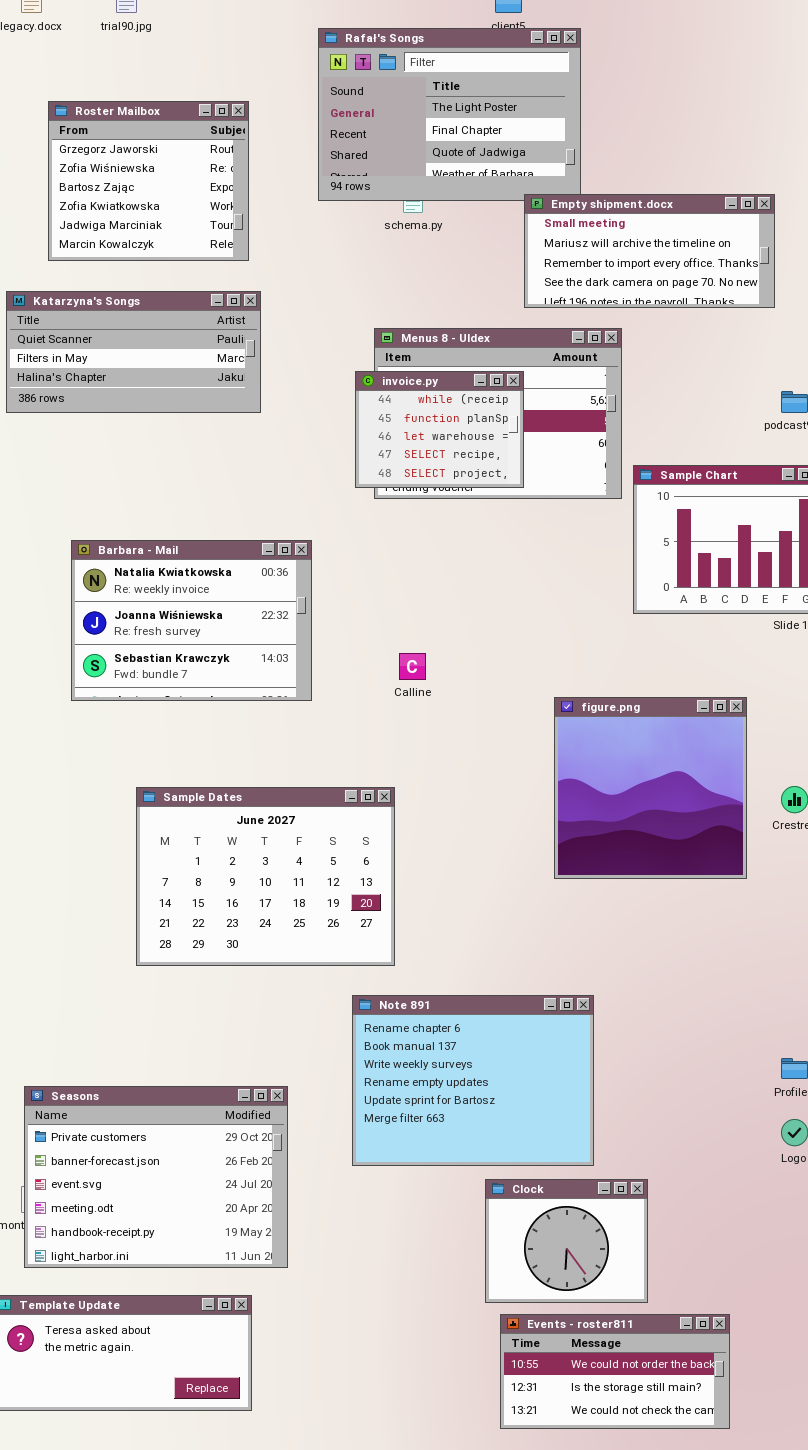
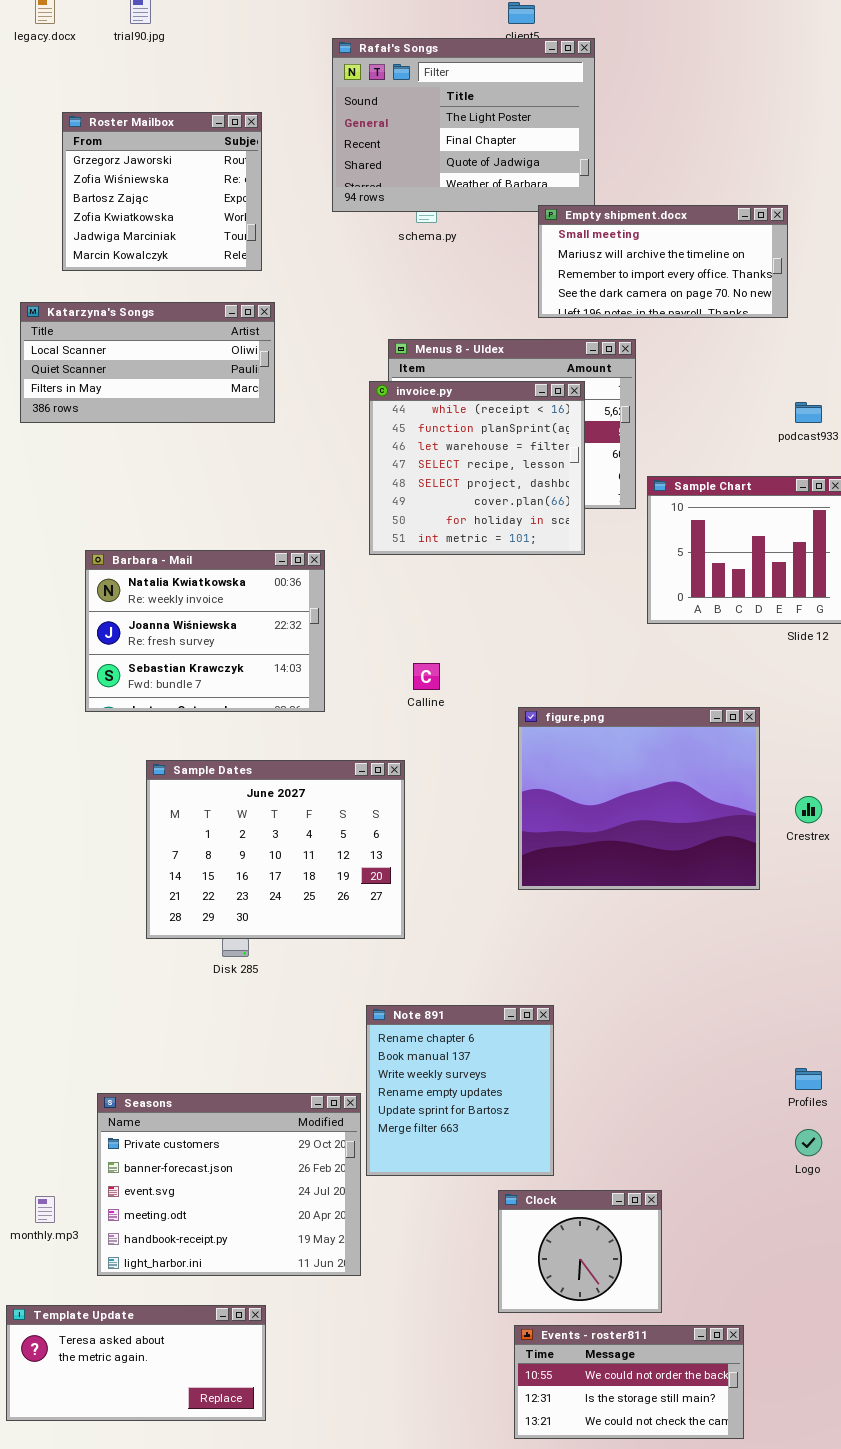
Katarzyna's Songs: [6,291,261,413] -> [20,302,275,423], scrolled up 1 row
invoice.py: [355,371,524,488] -> [369,381,585,555], resized
figure.png: [554,697,747,879] -> [518,707,760,890], resized
Sample Dates: [136,787,395,966] -> [146,760,405,939], moved
Note 891: [352,995,594,1166] -> [366,1005,554,1176], resized
Seasons: [24,1086,288,1268] -> [97,1093,361,1276], moved

